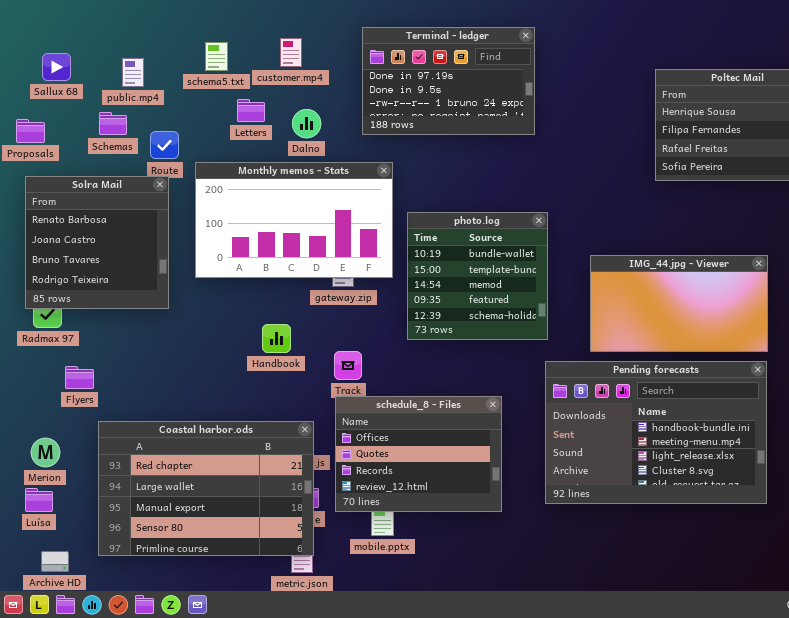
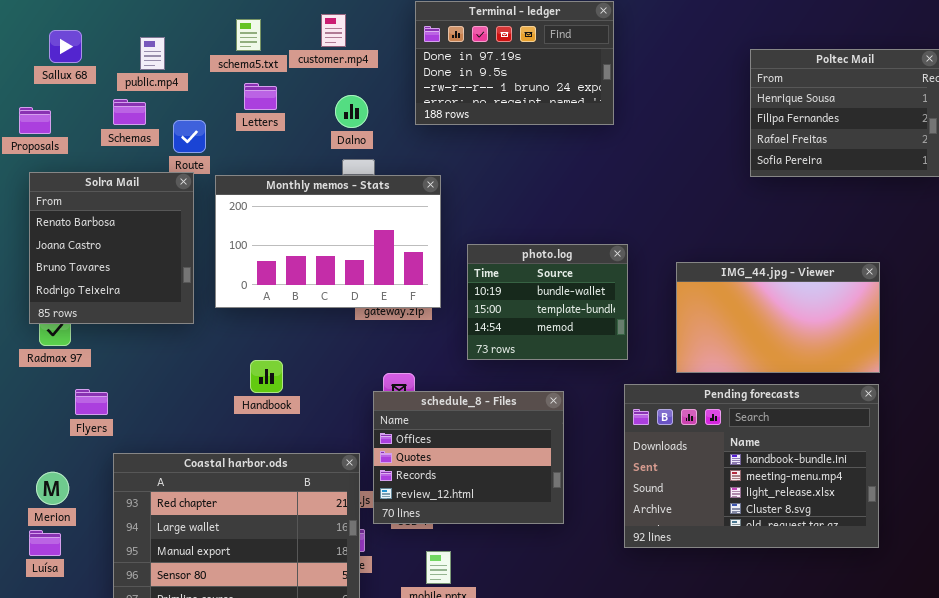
Letters: [237,99,265,122] -> [244,83,277,110], moved
Monthly memos - Stats: [195,162,393,278] -> [215,175,441,308], moved
photo.log: [407,212,548,340] -> [467,244,628,360], resized
Handbook: [262,324,291,353] -> [250,360,283,393], moved
schedule_8 - Files: [335,396,502,512] -> [373,391,564,524], moved

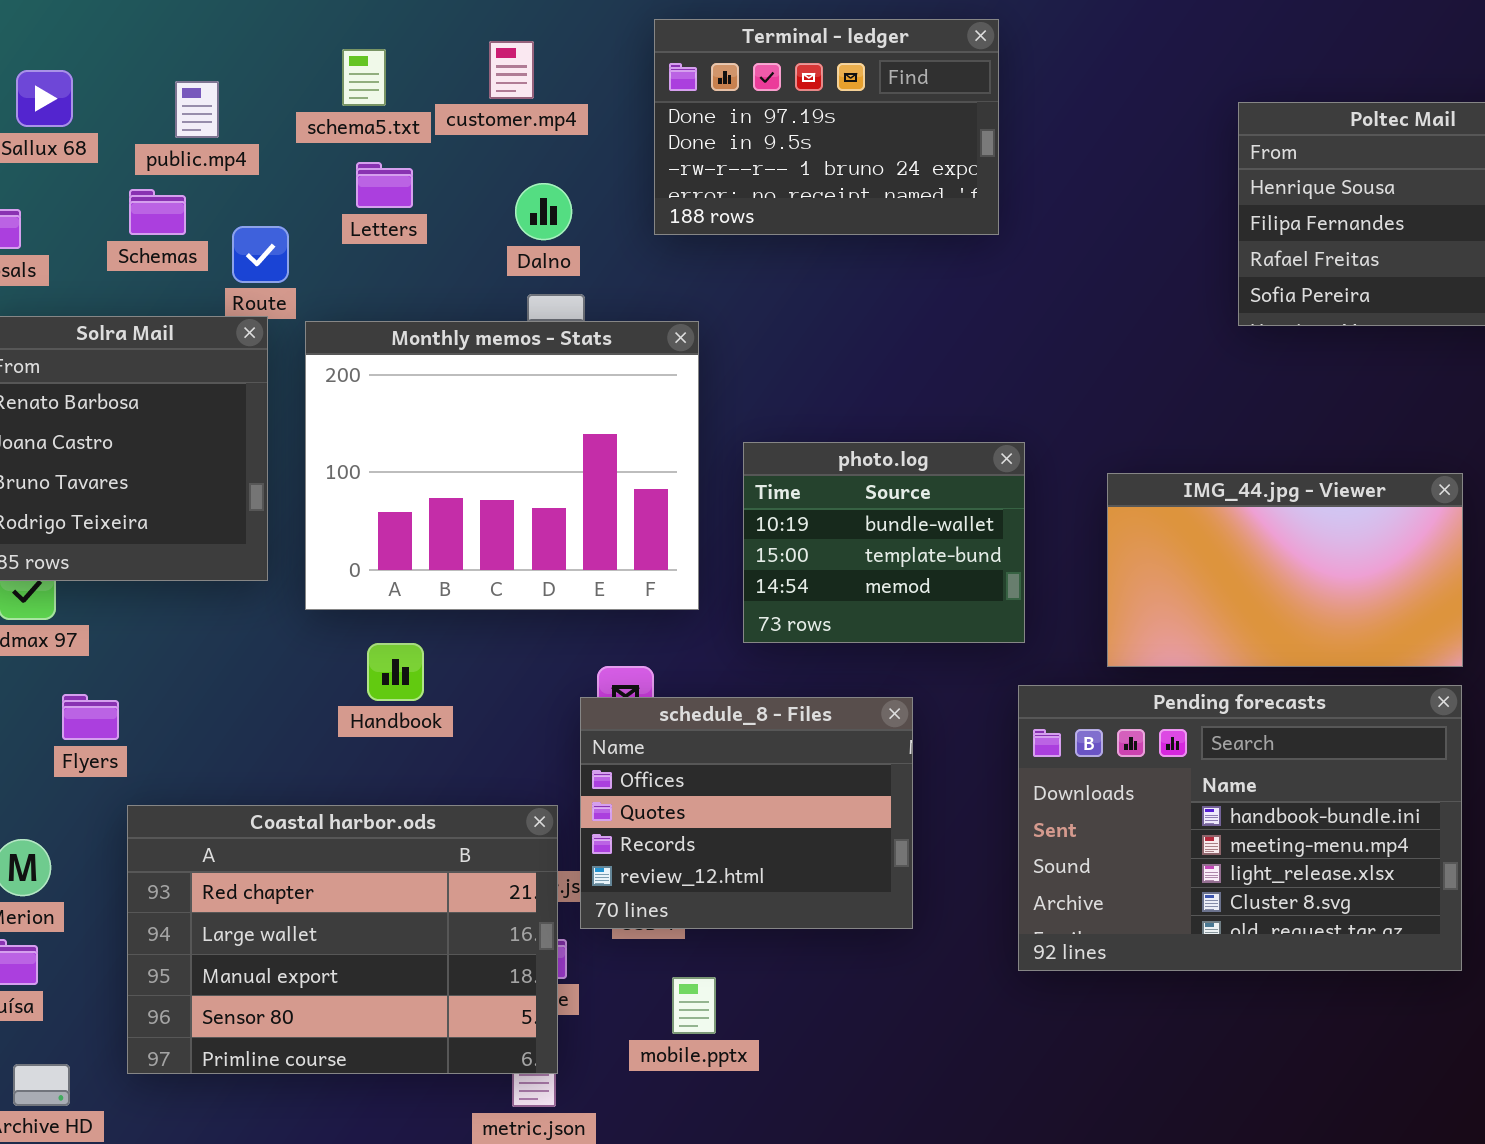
Monthly memos - Stats: [215,175,441,308] -> [305,321,699,610], resized

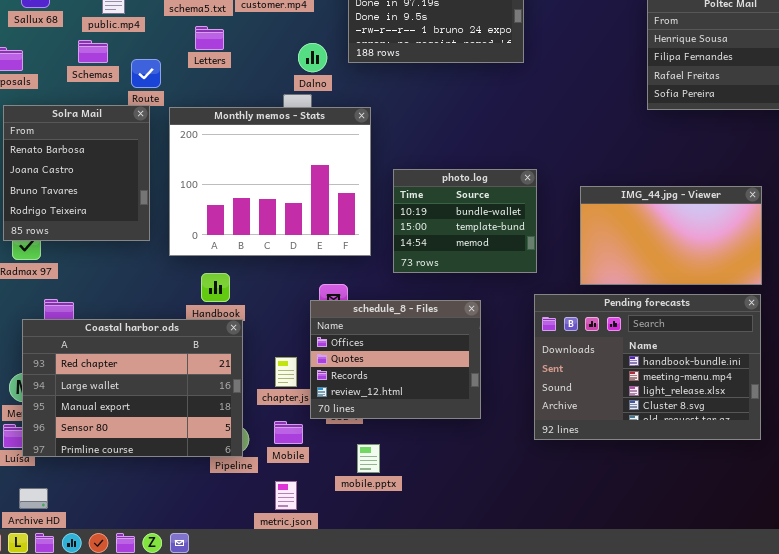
Dalno: [515,183,572,240] -> [298,43,327,72], moved
Coastal harbor.ods: [127,805,558,1074] -> [22,319,243,457], moved

